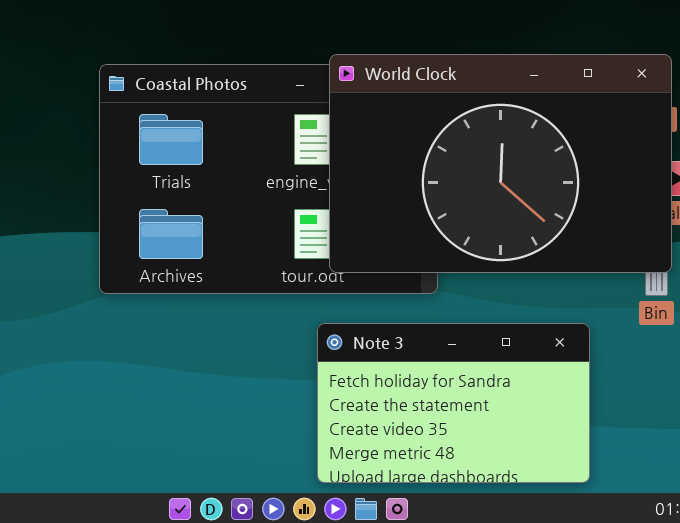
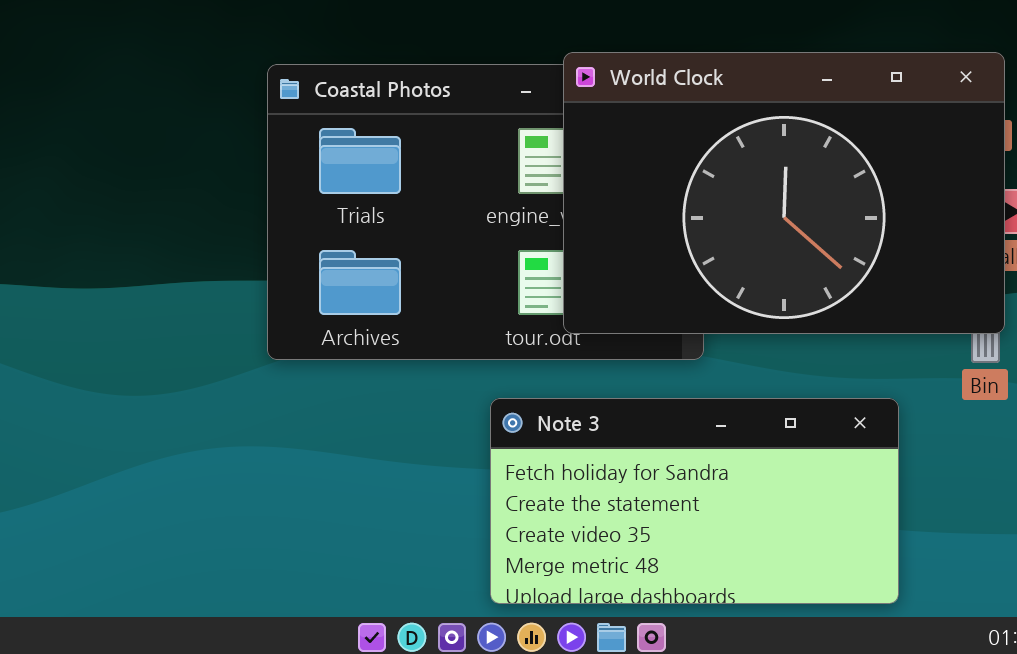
Note 3: [317,323,590,483] -> [490,398,899,604], resized

